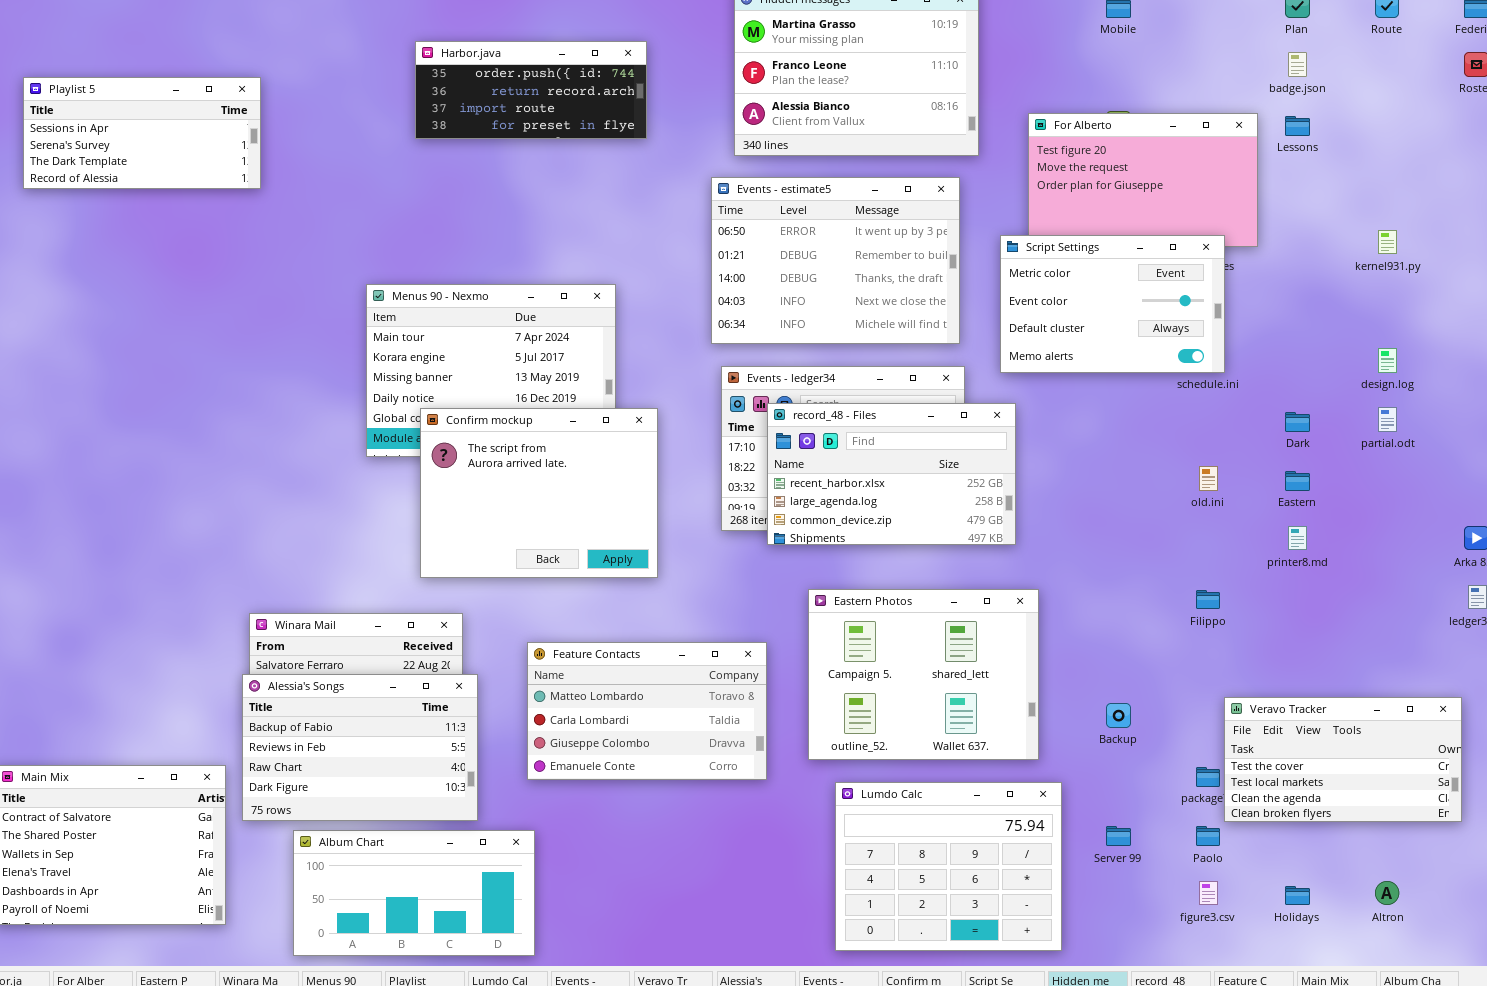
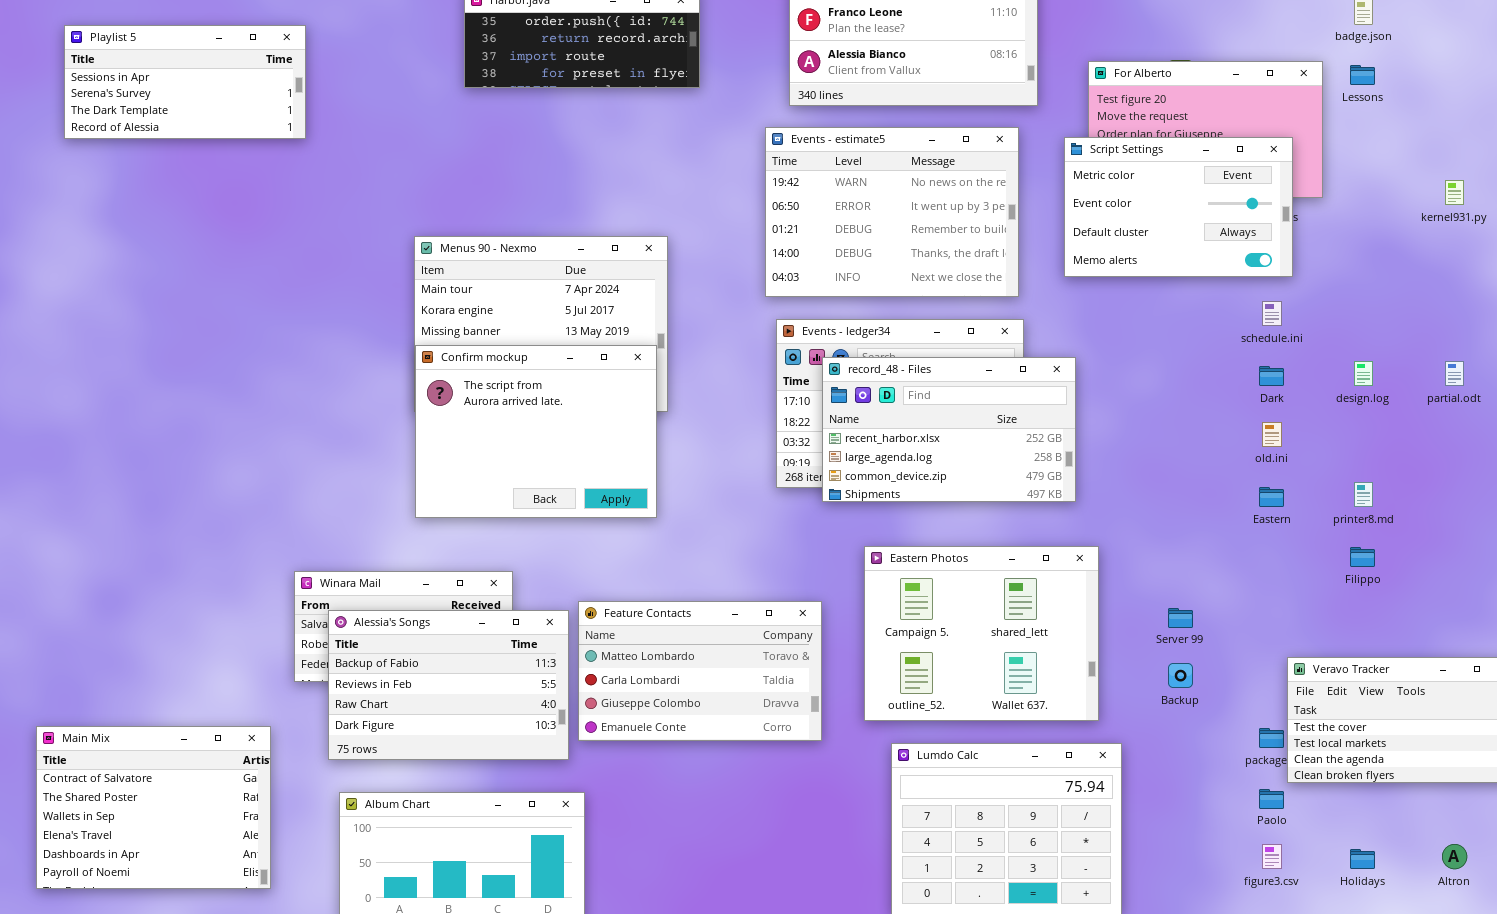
Events - estimate5: [711,177,960,344] -> [765,127,1019,297], scrolled up 1 row
Script Settings: [1000,235,1225,373] -> [1064,137,1293,277], moved
design.log: [1378,348,1397,373] -> [1354,361,1373,386], moved
Confirm mockup: [420,408,658,578] -> [415,345,657,518], moved
Dark: [1285,412,1310,432] -> [1259,366,1284,386], moved
Eastern: [1285,471,1310,491] -> [1259,487,1284,507], moved
Filippo: [1196,590,1220,609] -> [1350,547,1375,567], moved
Alessia's Songs: [242,674,478,821] -> [328,610,569,760], moved
Server 99: [1106,826,1131,846] -> [1168,608,1193,628], moved

